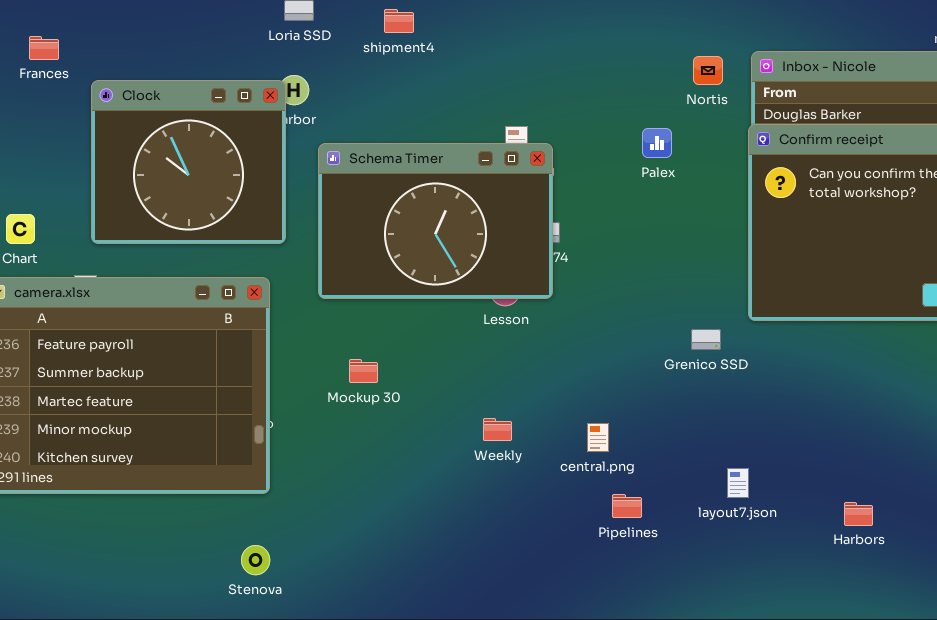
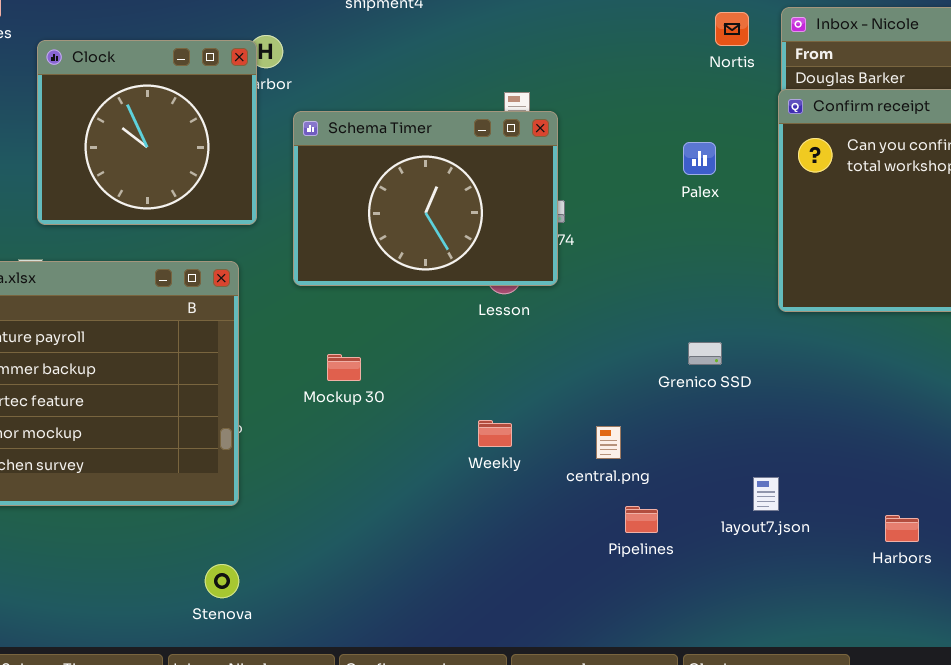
Palex: [642,128,672,158] -> [683,142,716,175], moved
Grenico SSD: [691,329,721,350] -> [688,342,722,365], moved

